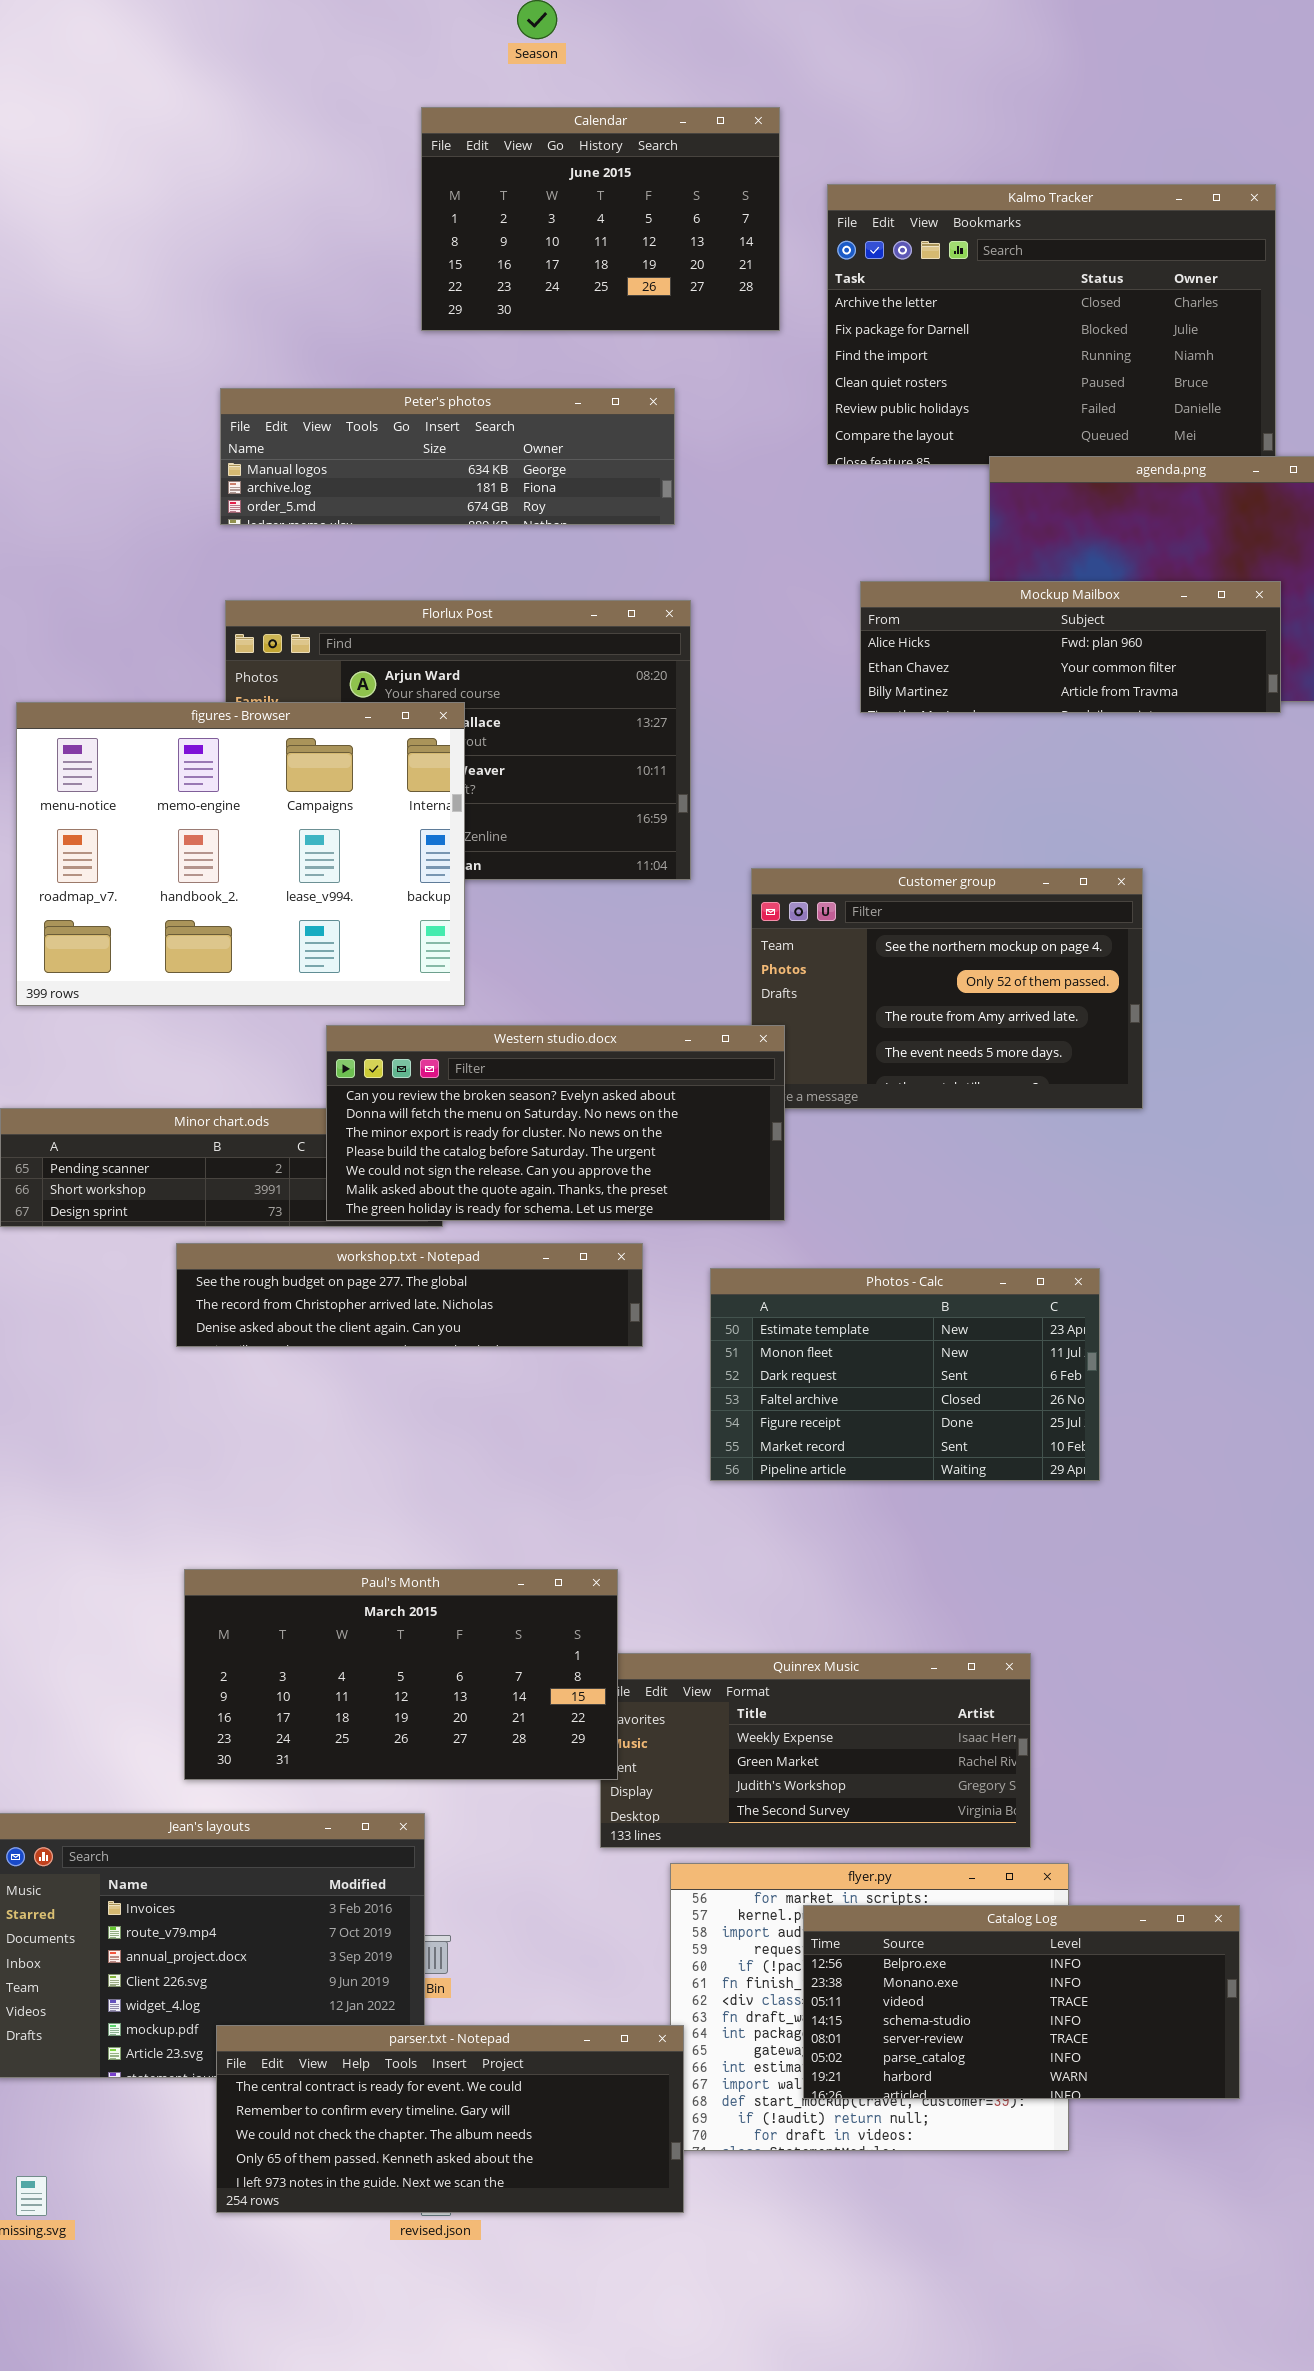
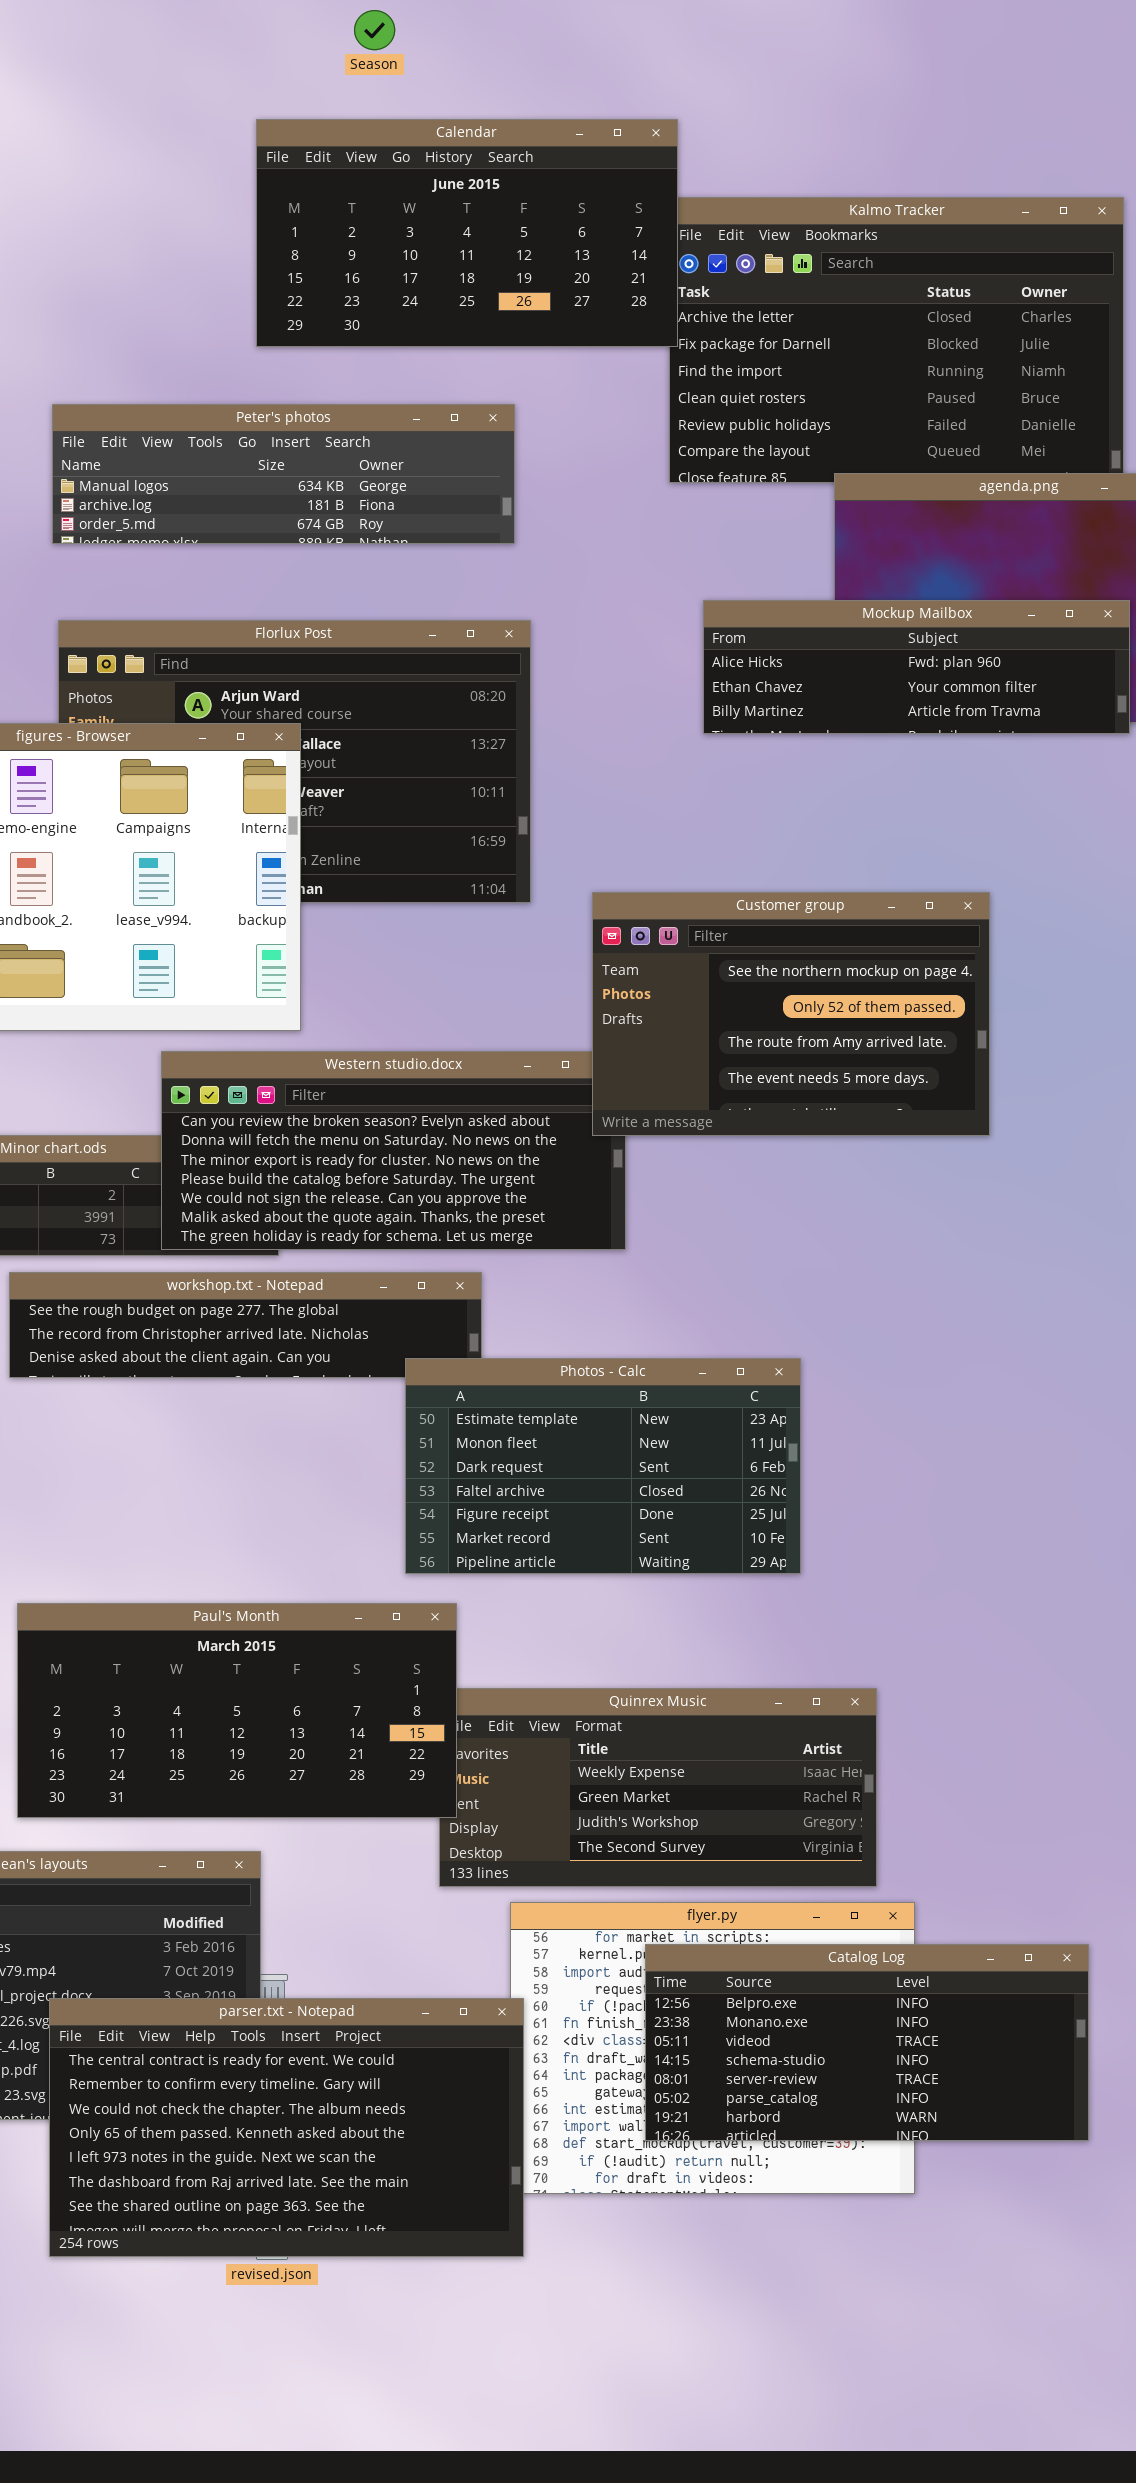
Calendar: [421,107,780,331] -> [256,119,678,347], resized
Customer group: [751,868,1143,1109] -> [592,892,990,1136], raised
Photos - Calc: [710,1268,1100,1481] -> [405,1358,801,1574], moved
parser.txt - Notepad: [216,2025,684,2213] -> [49,1998,524,2257], resized

